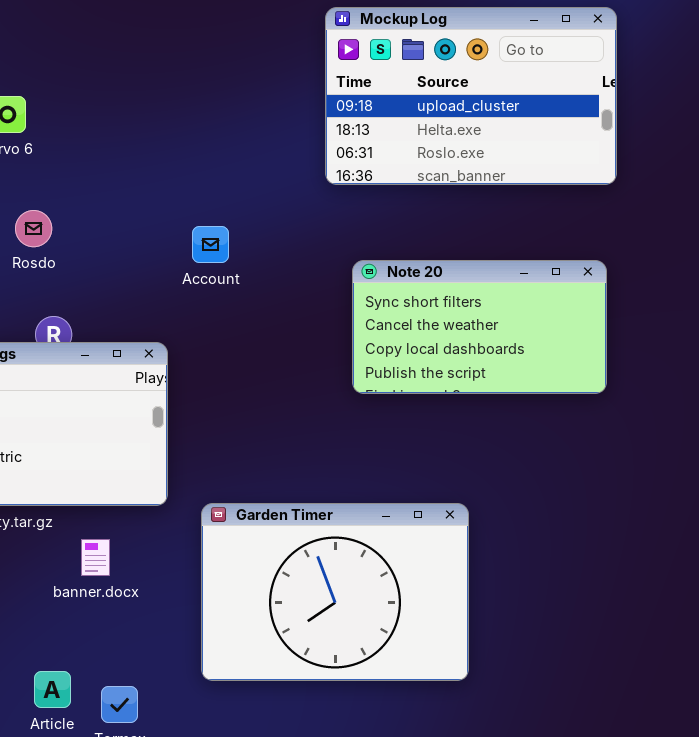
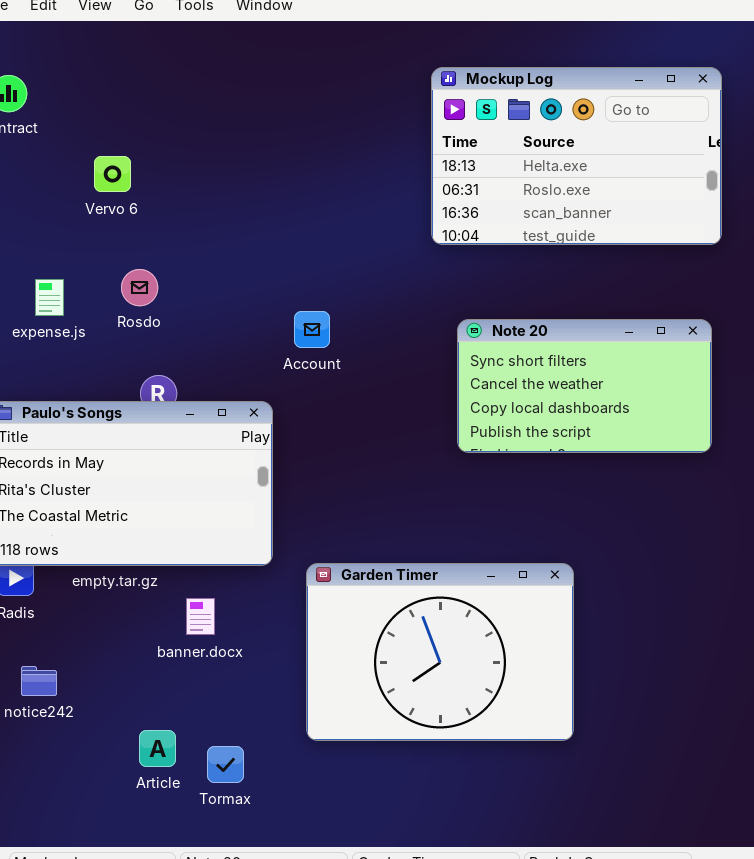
Mockup Log: [325,7,617,185] -> [431,67,722,245], scrolled down 1 row
Account: [192,226,229,263] -> [294,311,330,348], moved

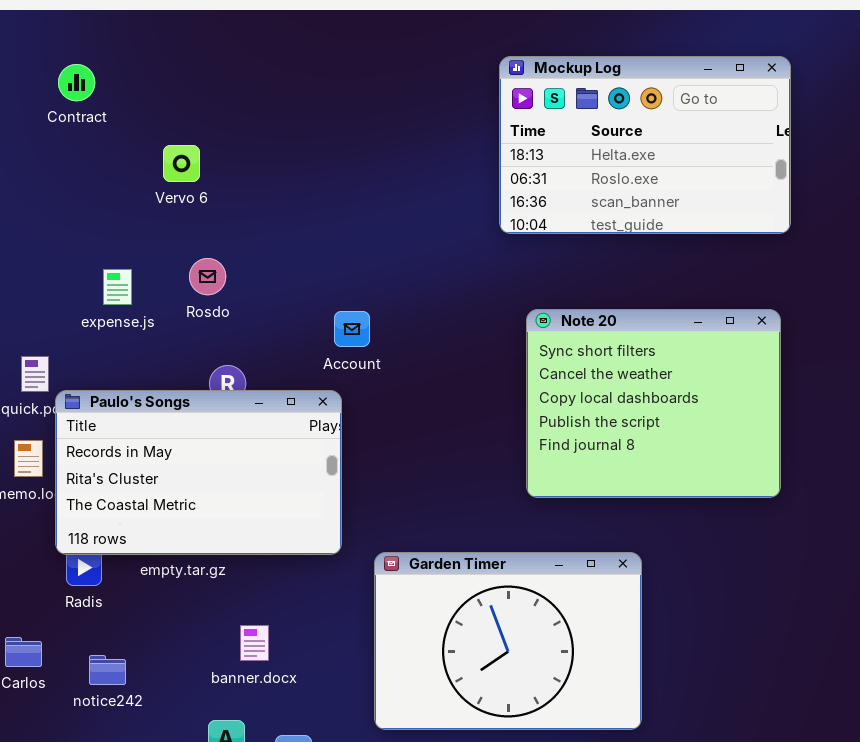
Account: [294,311,330,348] -> [334,311,370,347], moved
Note 20: [457,319,712,453] -> [526,309,781,498], resized
banner.docx: [186,598,215,635] -> [240,625,269,661], moved

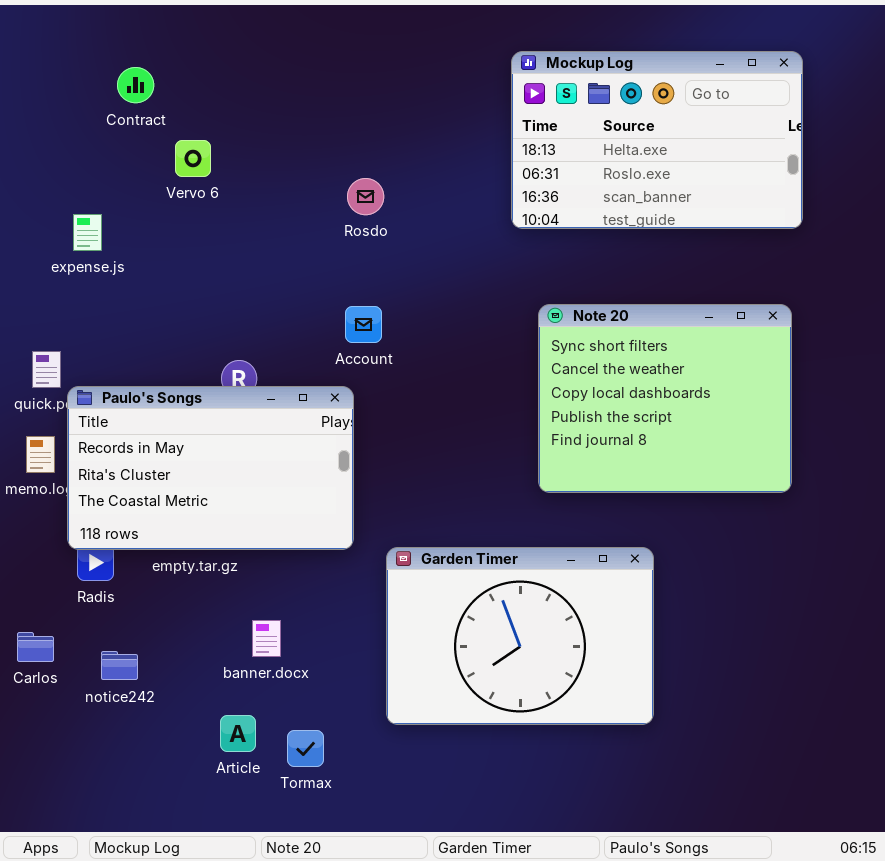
Contract: [58,64,95,101] -> [117,67,154,103], moved
Rosdo: [189,258,226,295] -> [347,178,384,215], moved
expense.js: [103,269,132,305] -> [73,214,102,251], moved

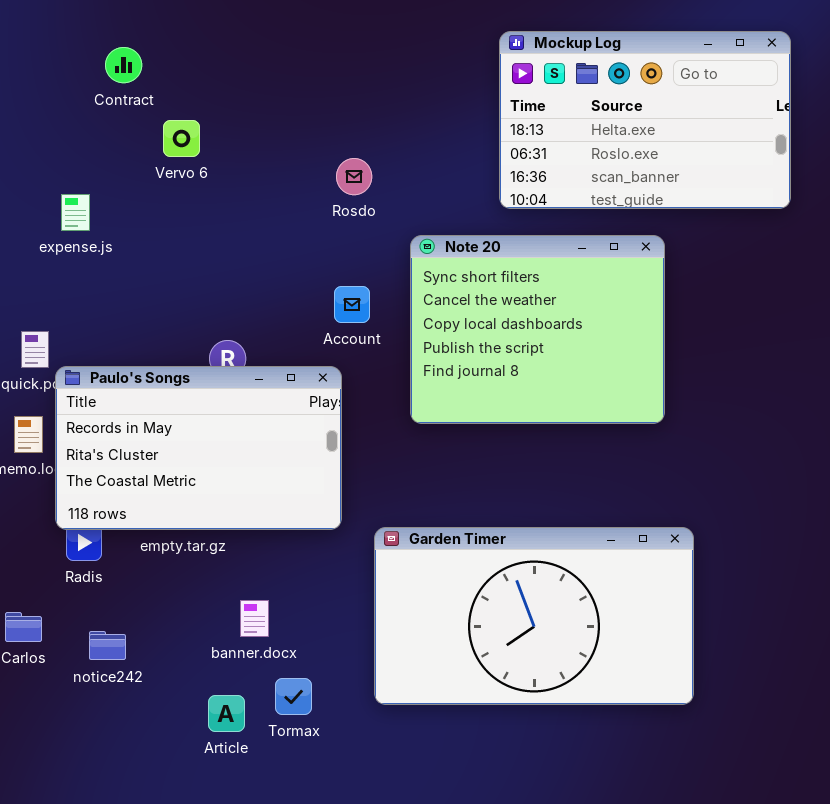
Note 20: [538,304,792,493] -> [410,235,665,424], moved
Garden Timer: [386,547,654,725] -> [374,527,694,705], resized
Tormax: [287,730,324,767] -> [275,678,312,715], moved

